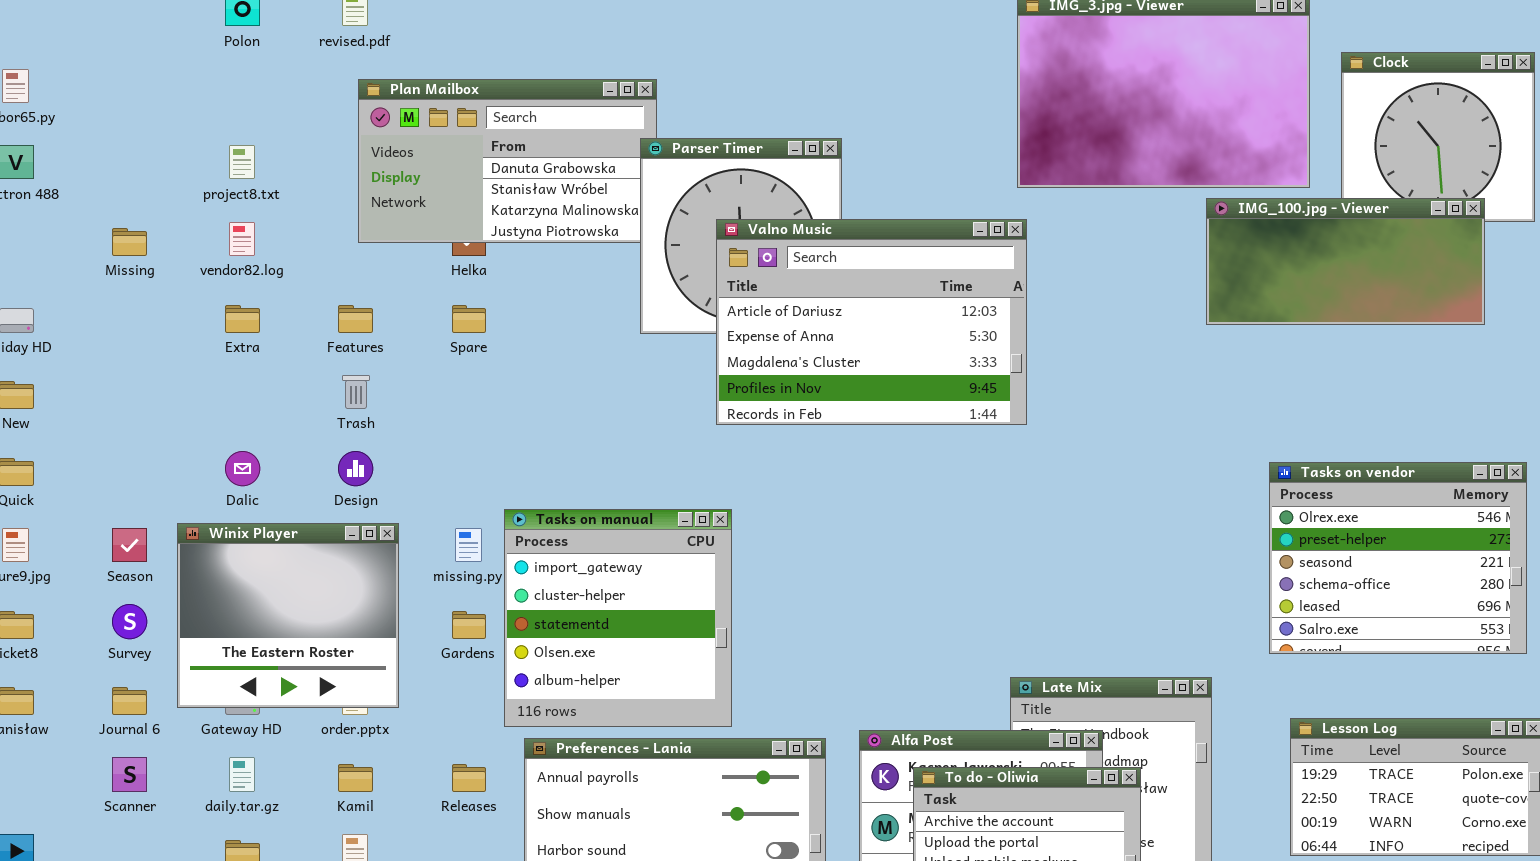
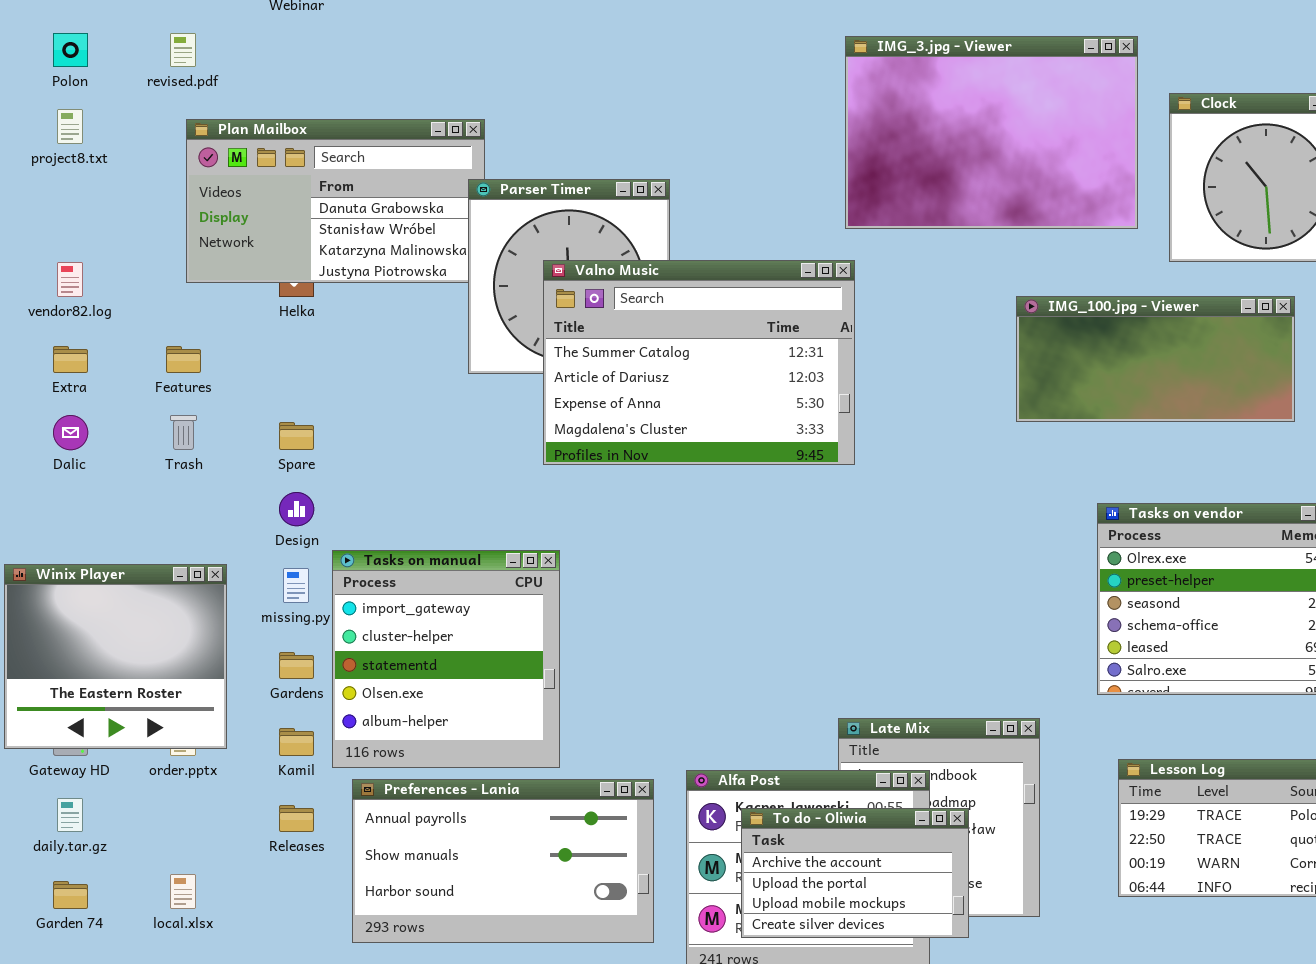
project8.txt: [229,145,255,179] -> [57,109,83,144], moved
IMG_100.jpg - Viewer: [1206,198,1485,325] -> [1016,296,1295,422], moved
Valno Music: [716,219,1027,425] -> [543,260,855,465], scrolled up 1 row
Spare: [452,305,486,333] -> [279,422,314,450], moved
Dalic: [225,451,260,486] -> [53,415,88,450], moved
Design: [338,451,373,486] -> [279,492,314,526], moved
Kamil: [338,764,373,792] -> [279,728,314,756], moved

